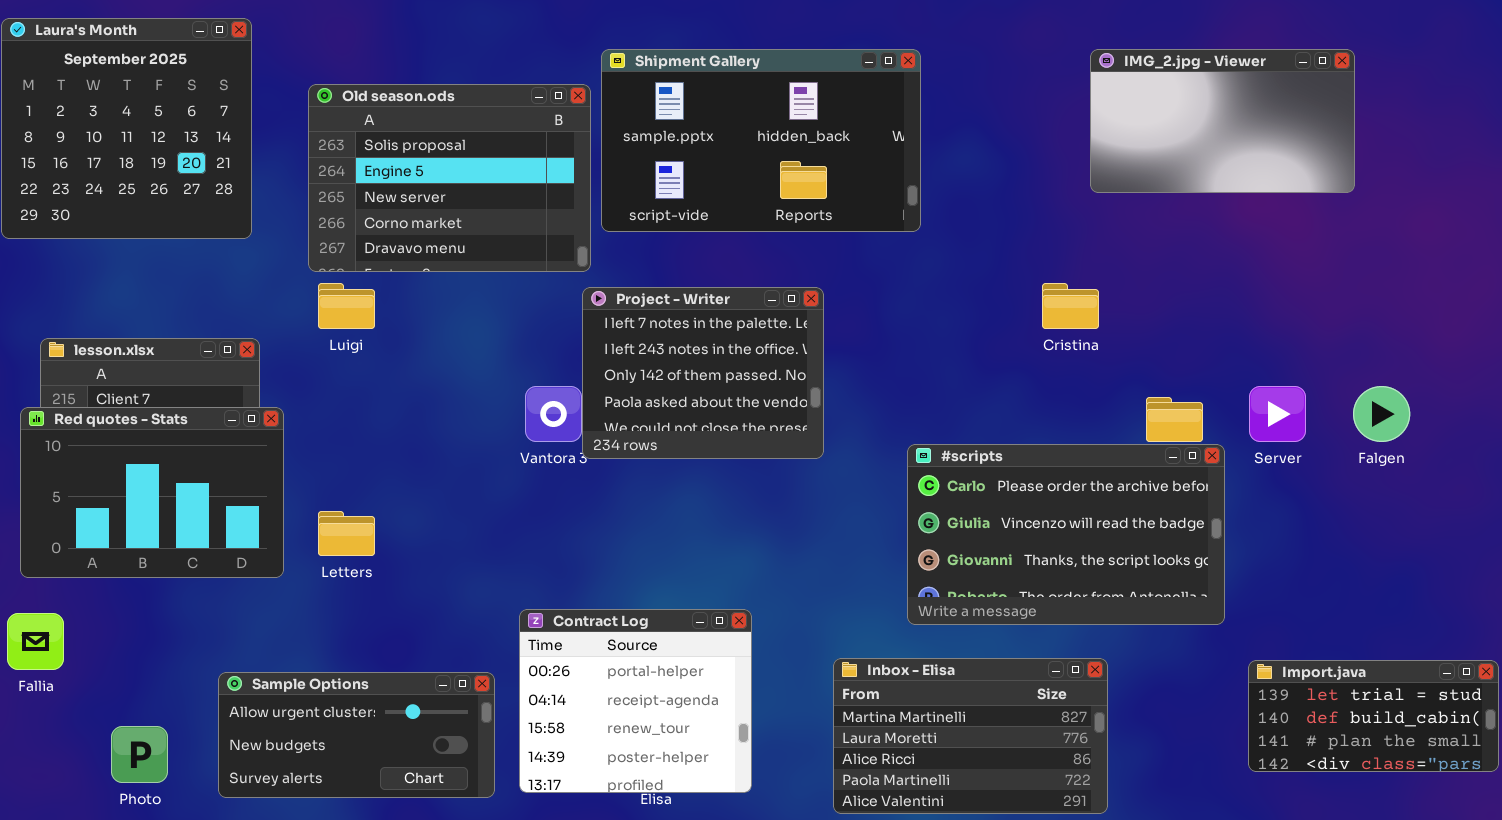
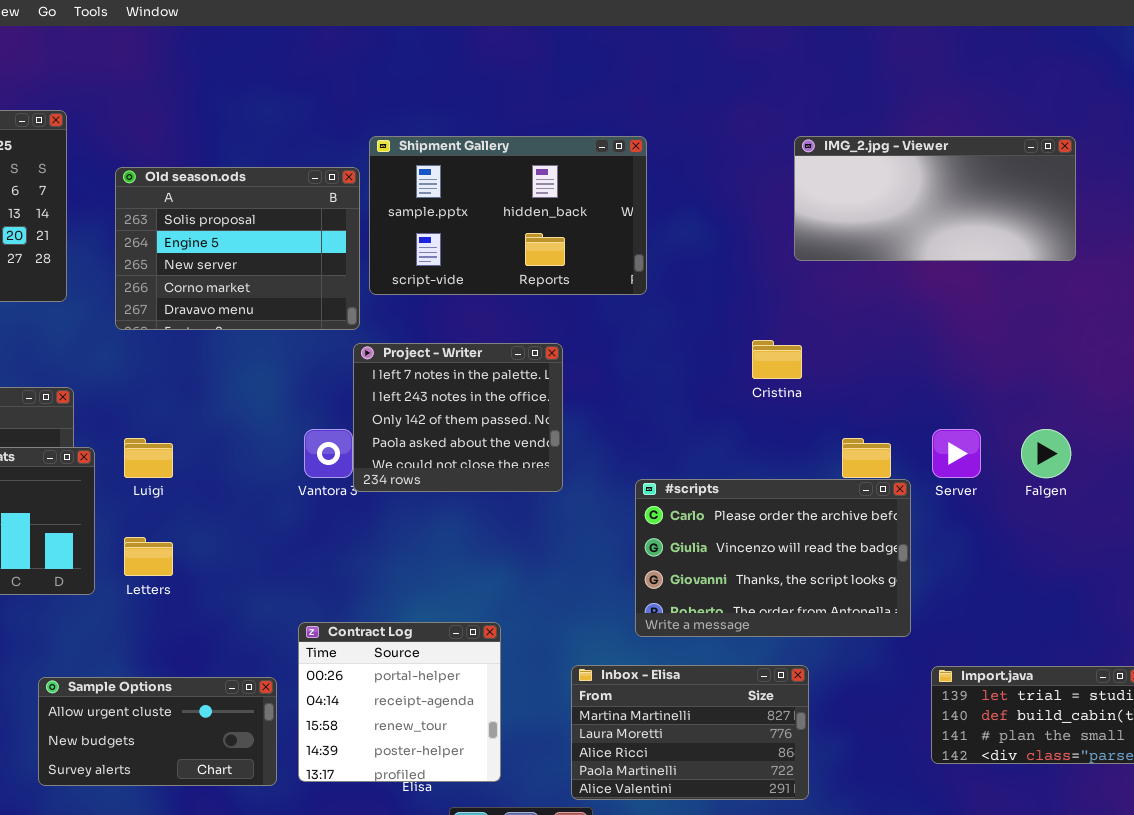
IMG_2.jpg - Viewer: [1090,49,1355,193] -> [794,136,1076,261], resized
Luigi: [318,283,375,329] -> [124,438,173,478], moved

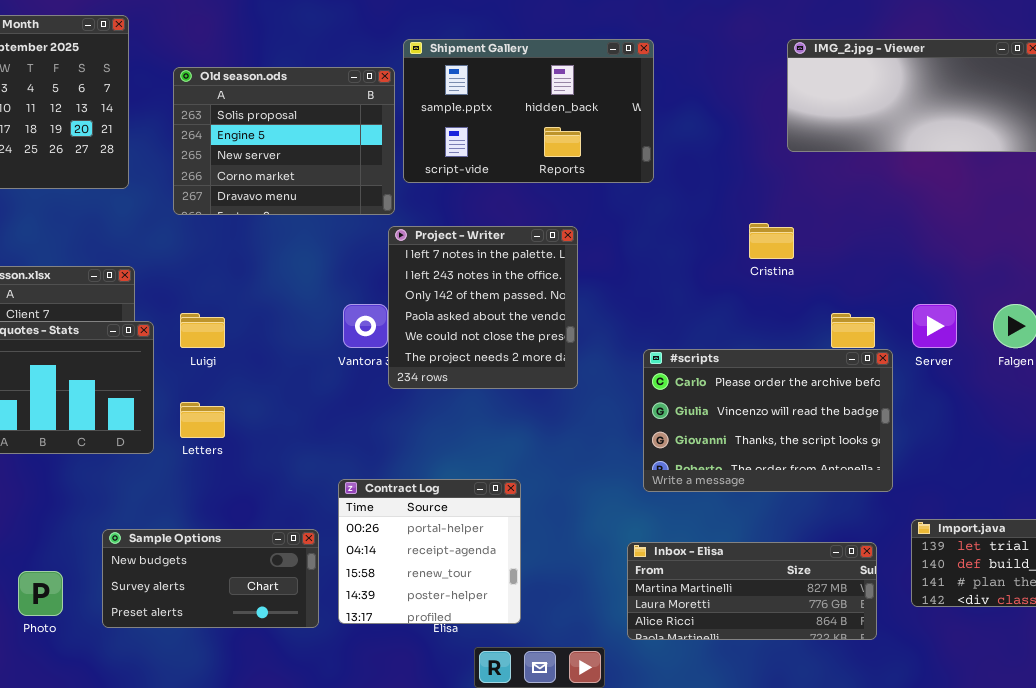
Project - Writer: [353,343,563,492] -> [388,226,578,389], resized
Inbox - Elisa: [571,665,809,800] -> [627,542,877,640], moved, resized
Sample Options: [38,677,277,786] -> [102,529,319,628], scrolled down 1 row

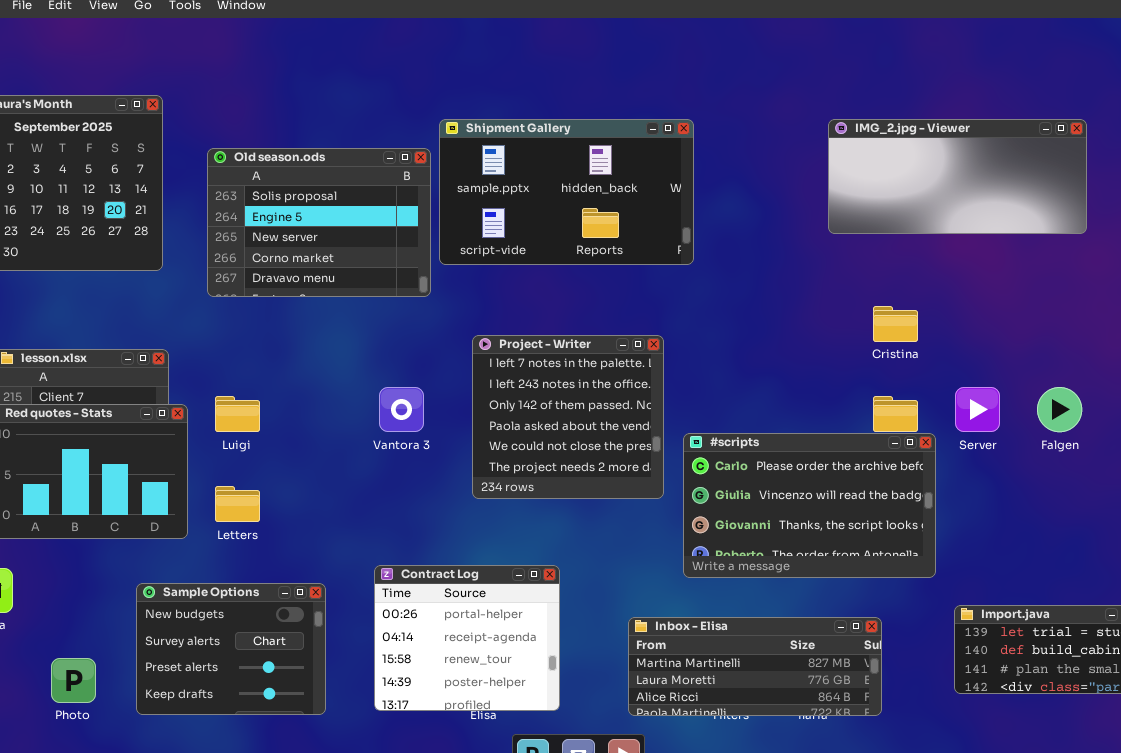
Cristina: [749,223,794,259] -> [873,306,918,342], moved
Project - Writer: [388,226,578,389] -> [472,335,664,499], moved
Sample Options: [102,529,319,628] -> [136,583,326,715], resized
Inbox - Elisa: [627,542,877,640] -> [628,617,882,716], moved

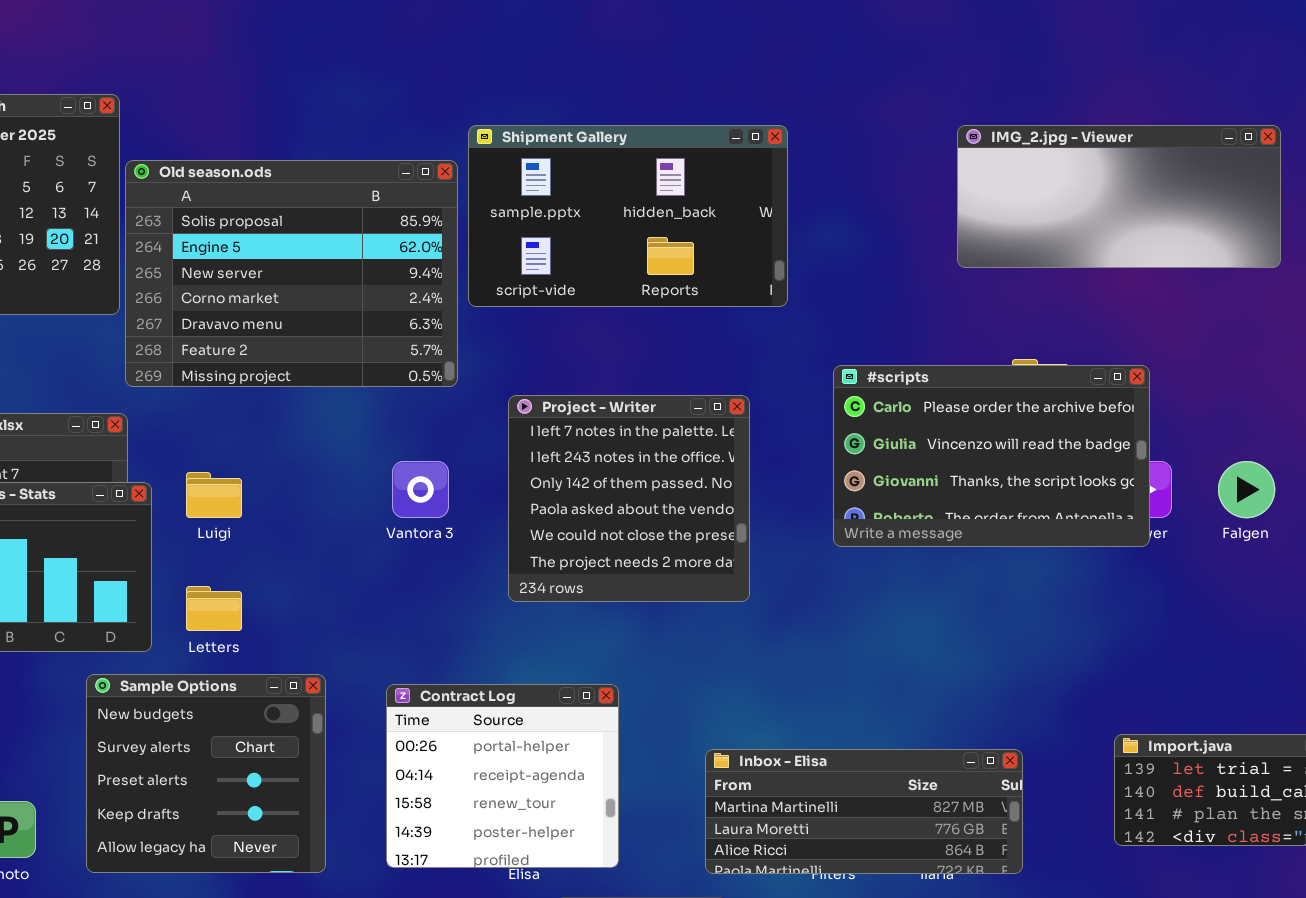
Old season.ods: [207,148,431,297] -> [125,160,458,387], resized
#scripts: [683,433,936,578] -> [833,365,1150,547], moved
Sample Options: [136,583,326,715] -> [86,674,326,873], resized

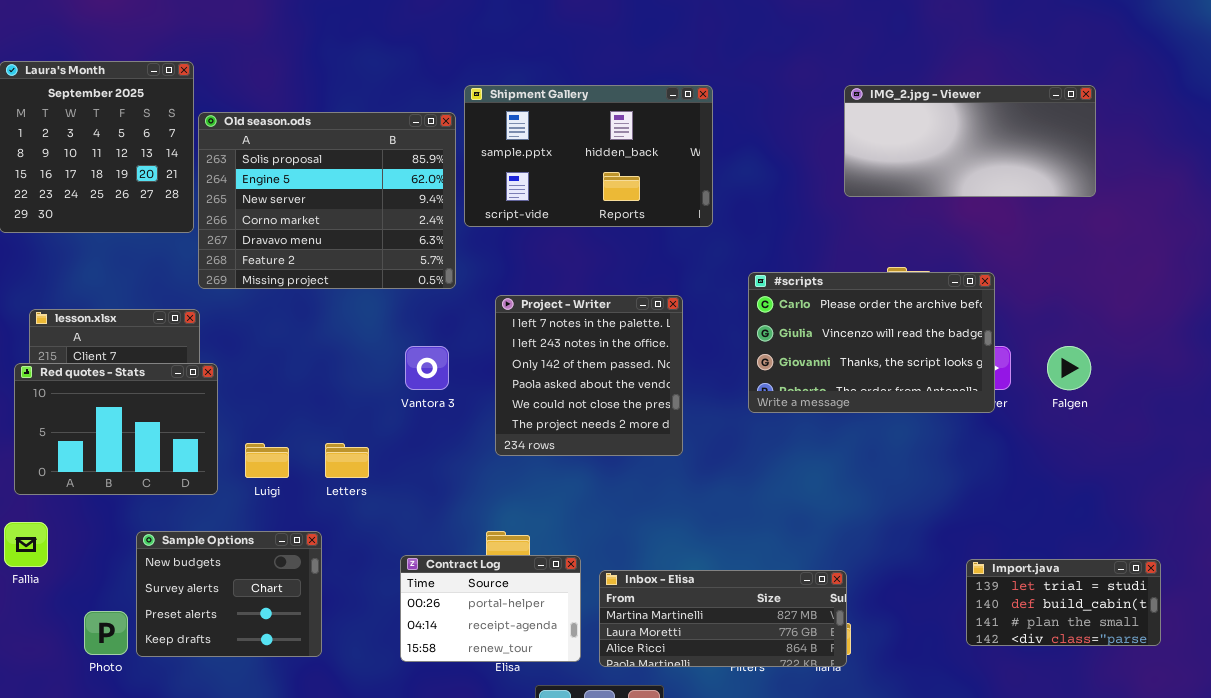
Luigi: [186,472,242,518] -> [245,443,289,478], moved
Letters: [186,586,242,631] -> [325,443,369,478], moved
Sample Options: [86,674,326,873] -> [136,531,322,657], moved, resized
Contract Log: [386,684,619,868] -> [400,555,581,662], resized
Inbox - Elisa: [705,749,1023,874] -> [599,570,847,667], moved

